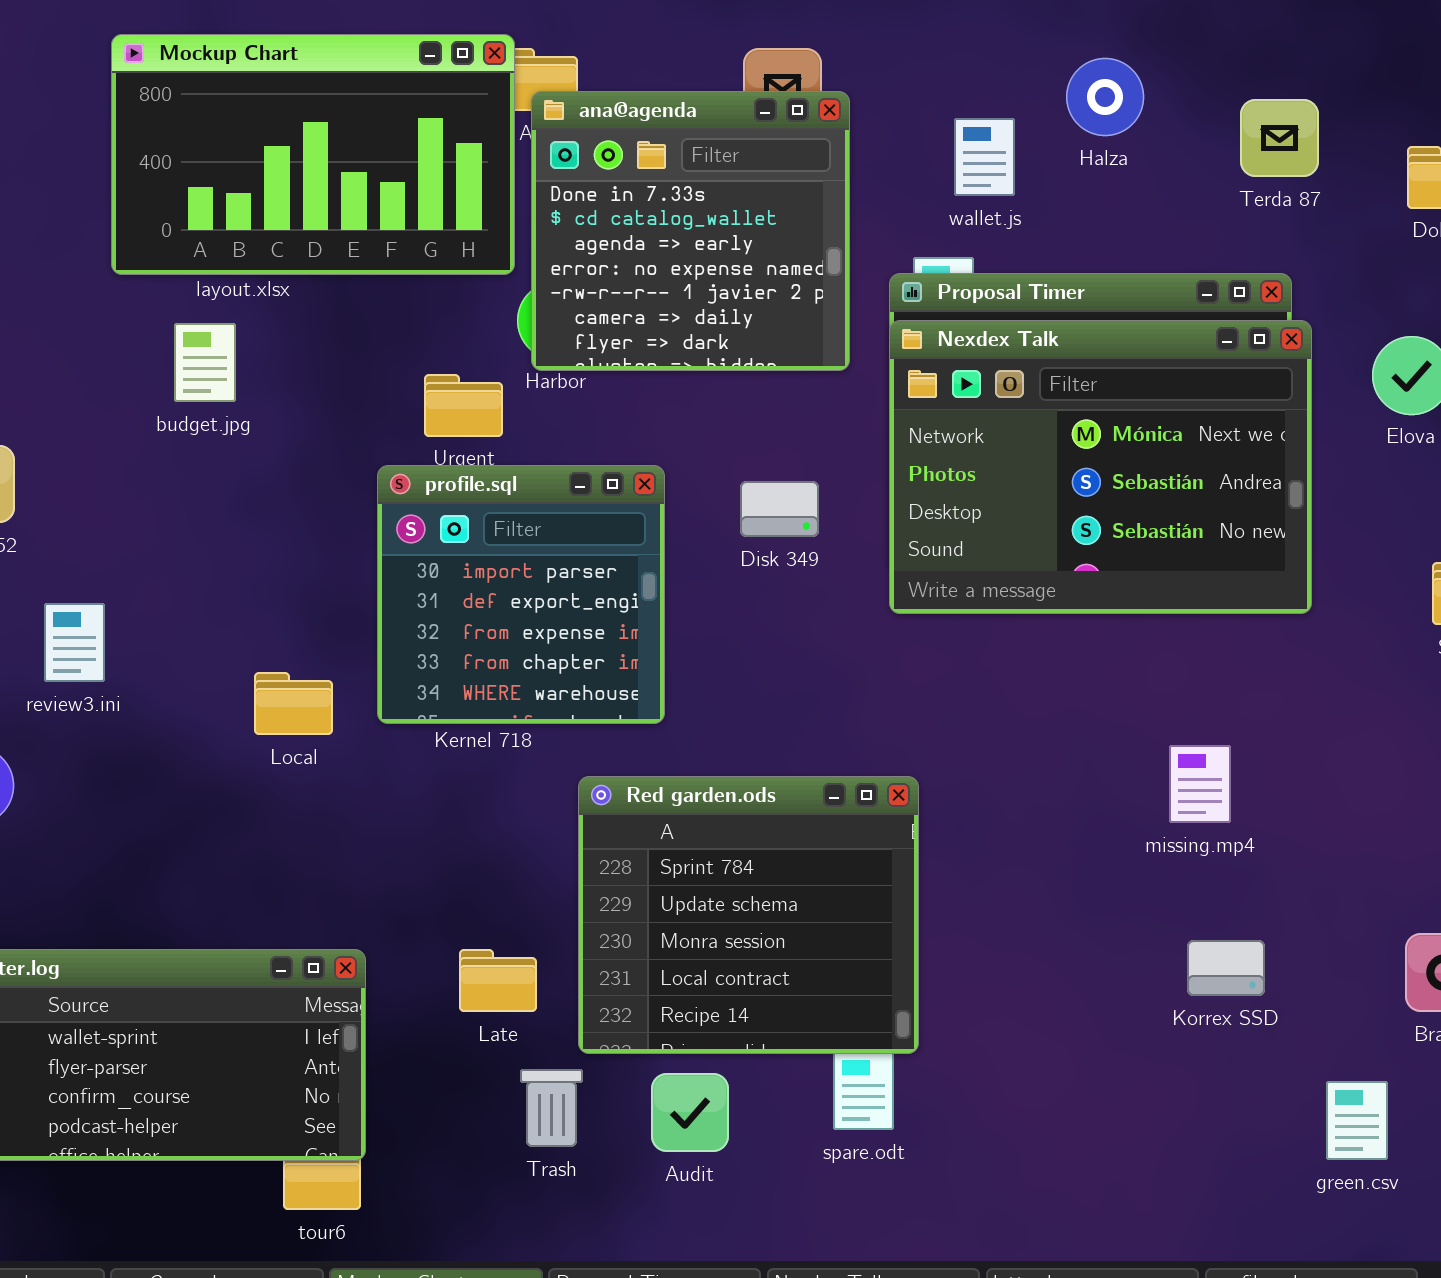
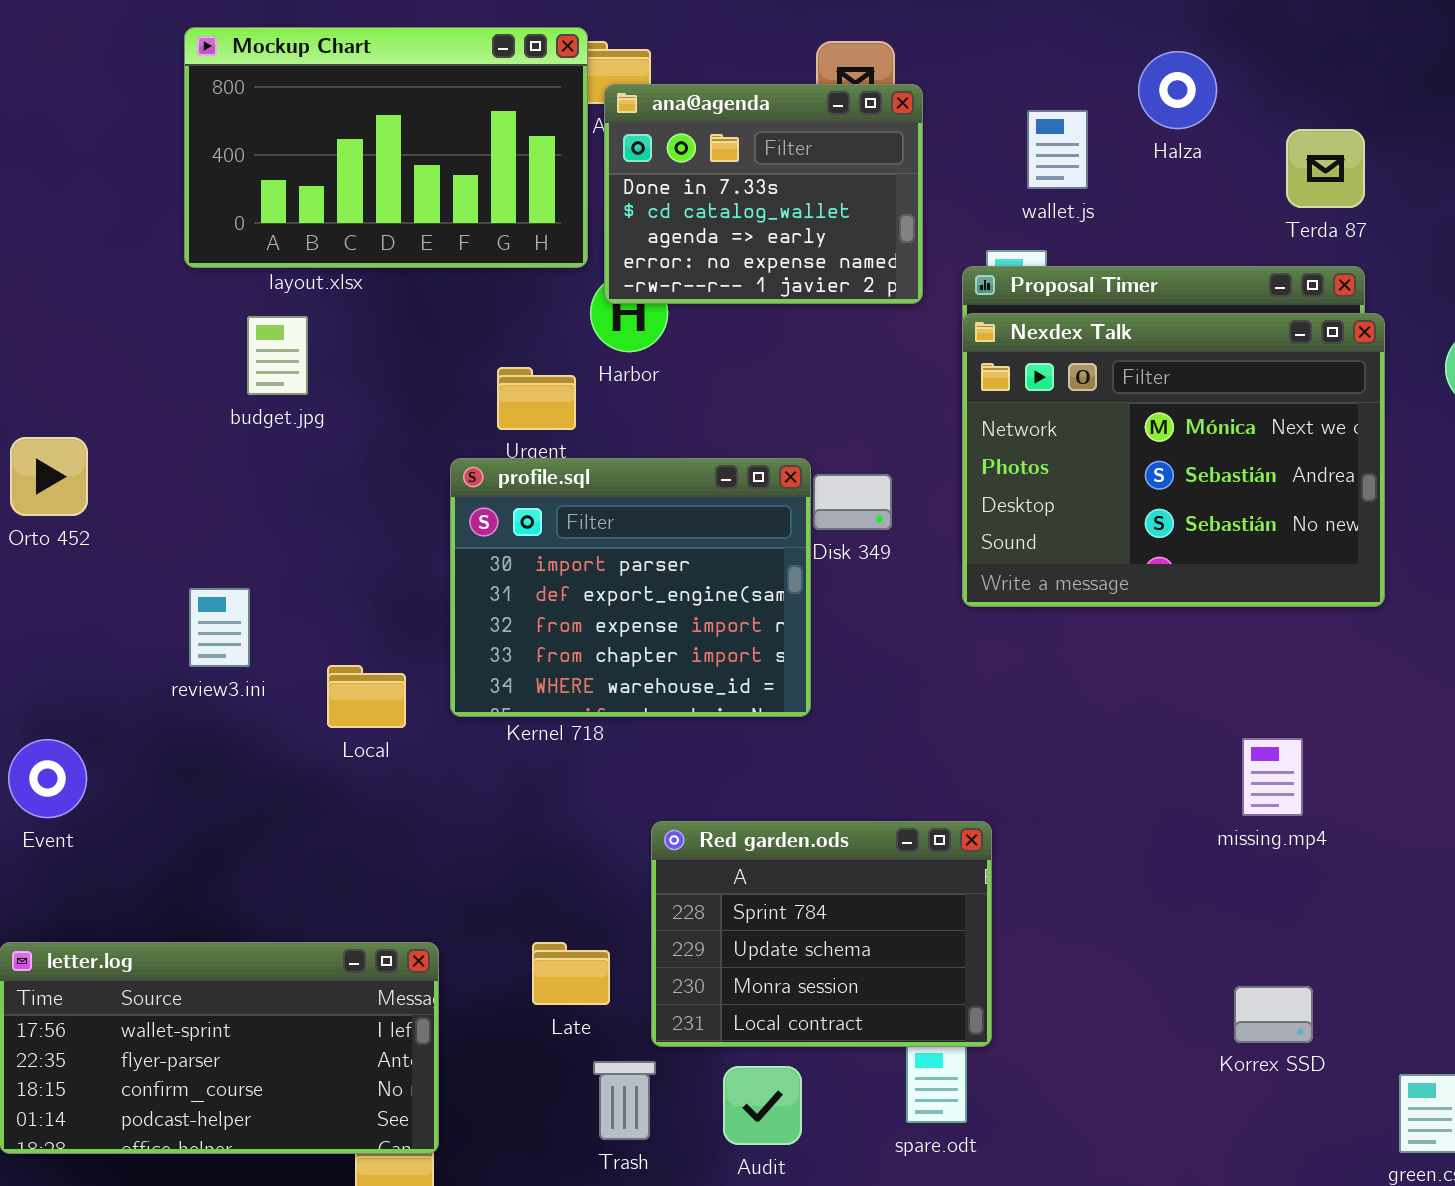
ana@agenda: [531,91,850,371] -> [604,84,923,304], resized
Terda 87: [1240,99,1319,177] -> [1286,129,1365,208], moved
profile.sql: [377,465,665,724] -> [450,458,811,717], resized
review3.ini: [44,603,105,682] -> [189,588,250,667], moved
Red garden.ods: [578,776,919,1054] -> [651,821,992,1047], resized
Korrex SSD: [1187,940,1265,996] -> [1234,986,1313,1043], moved

